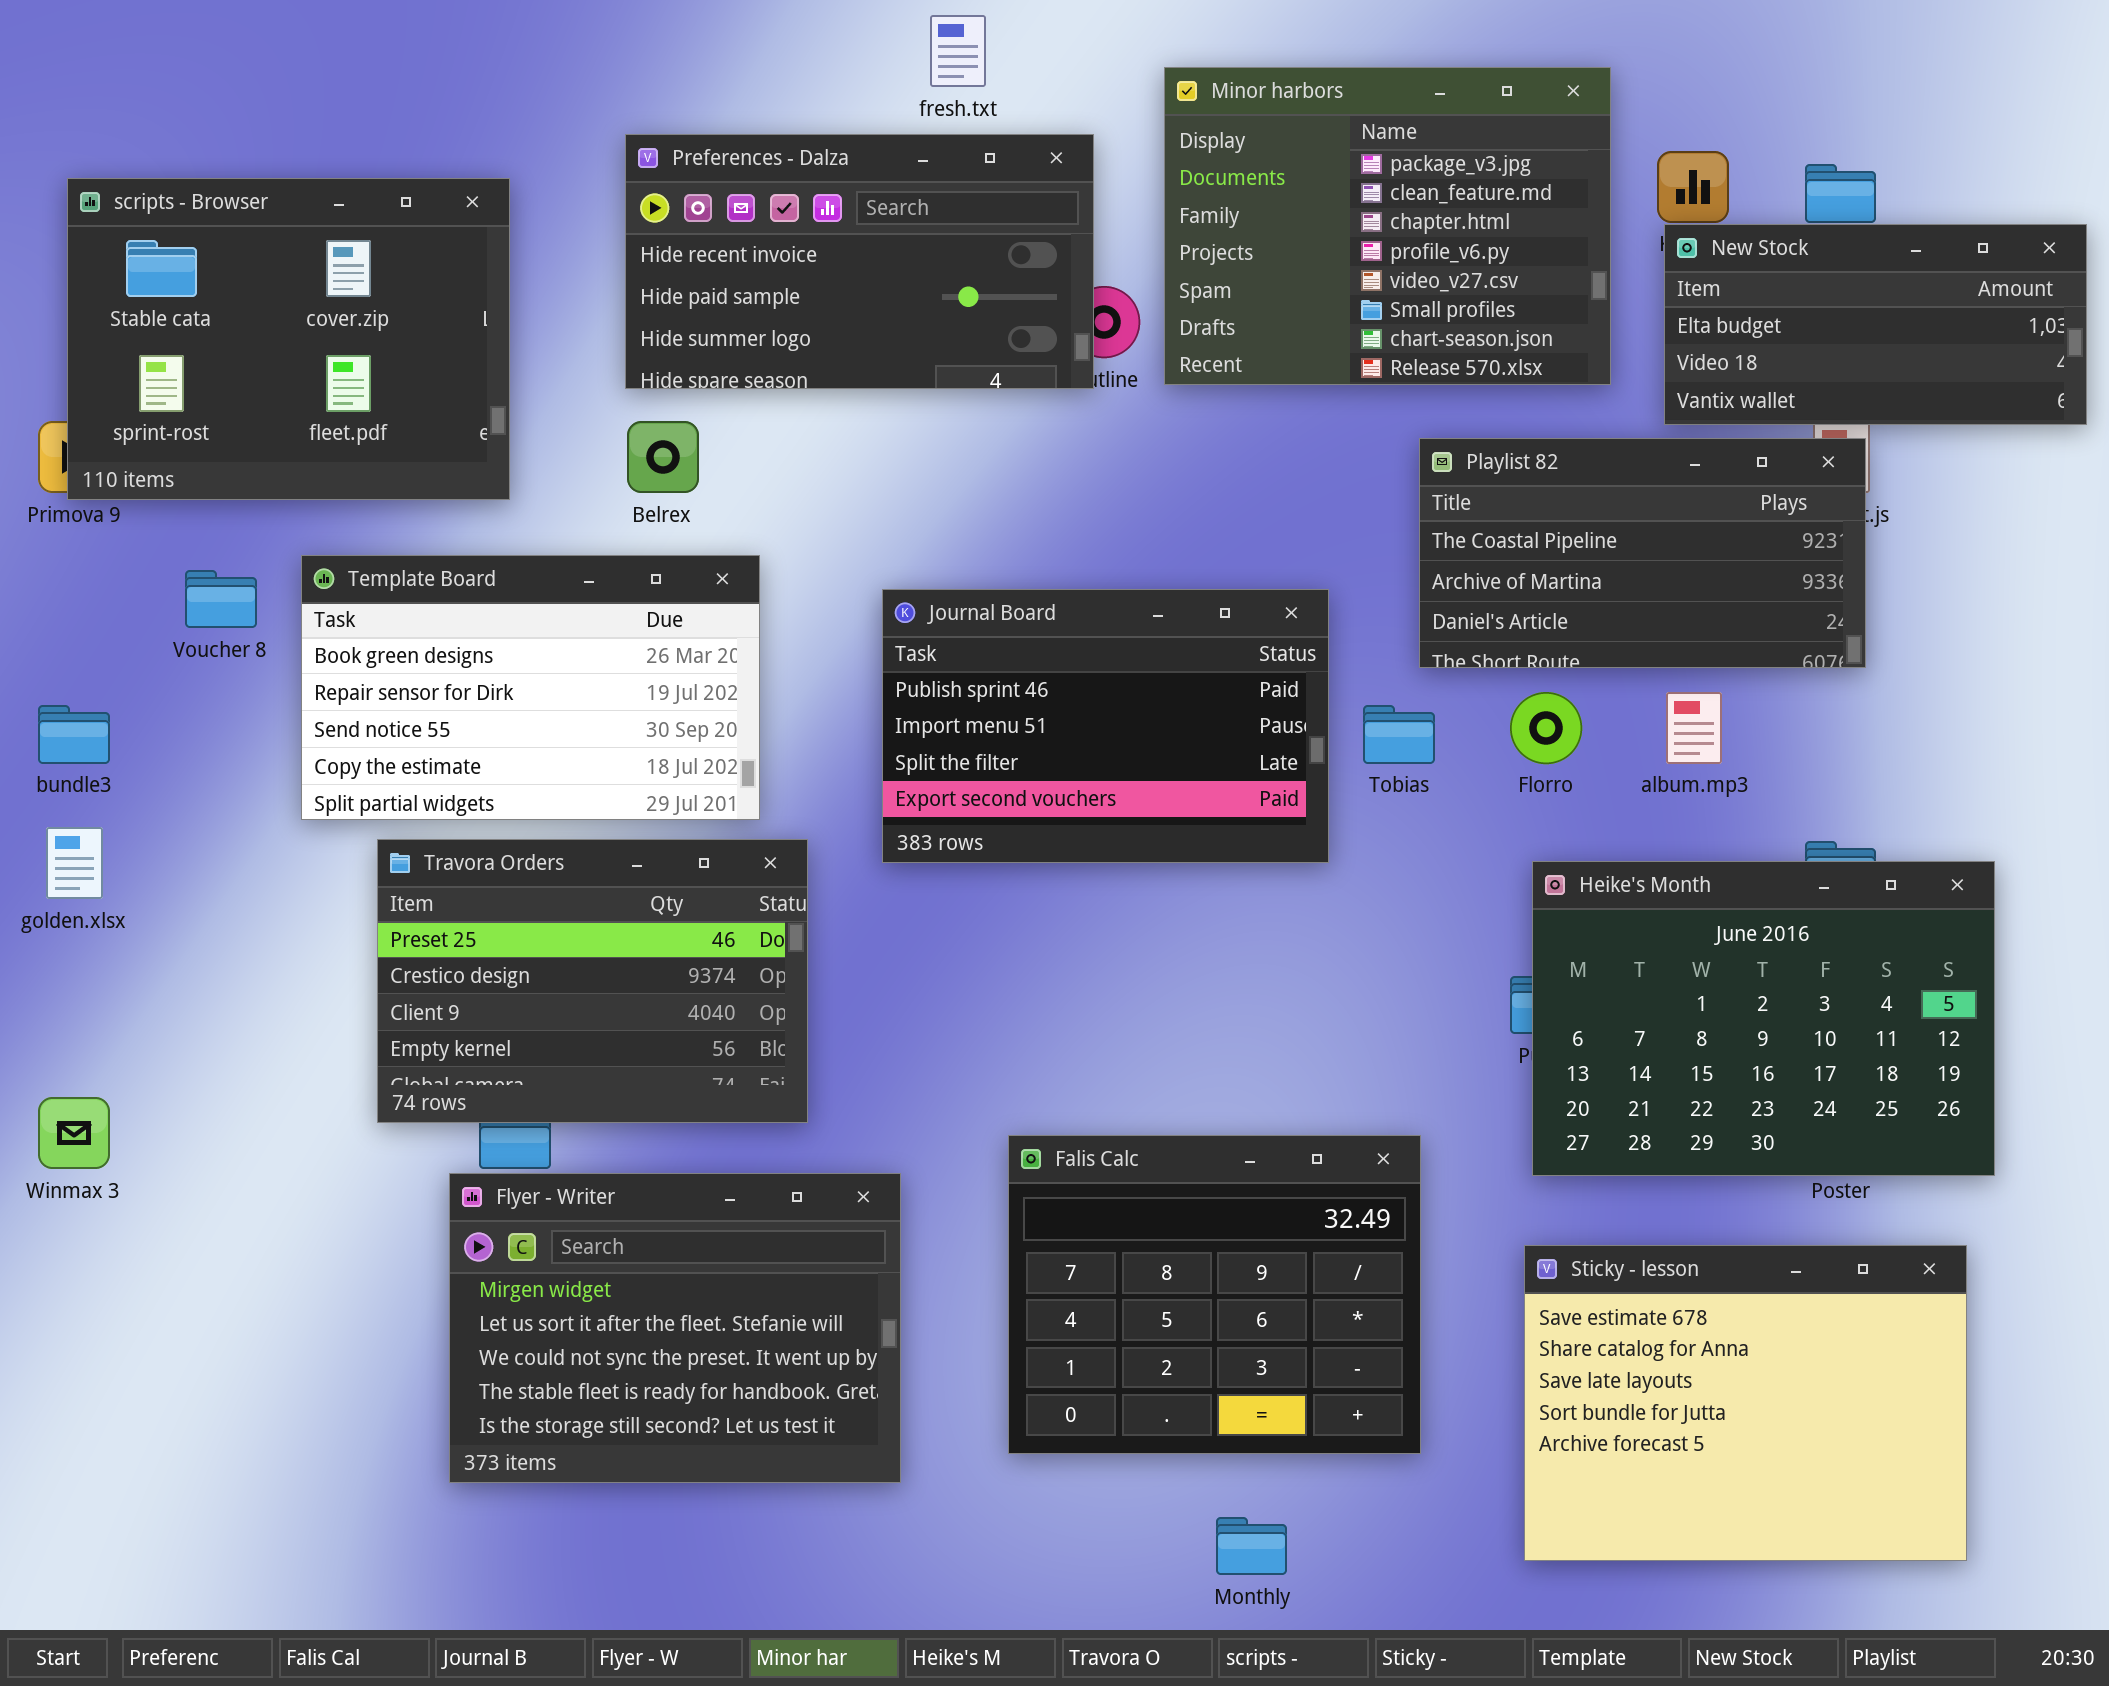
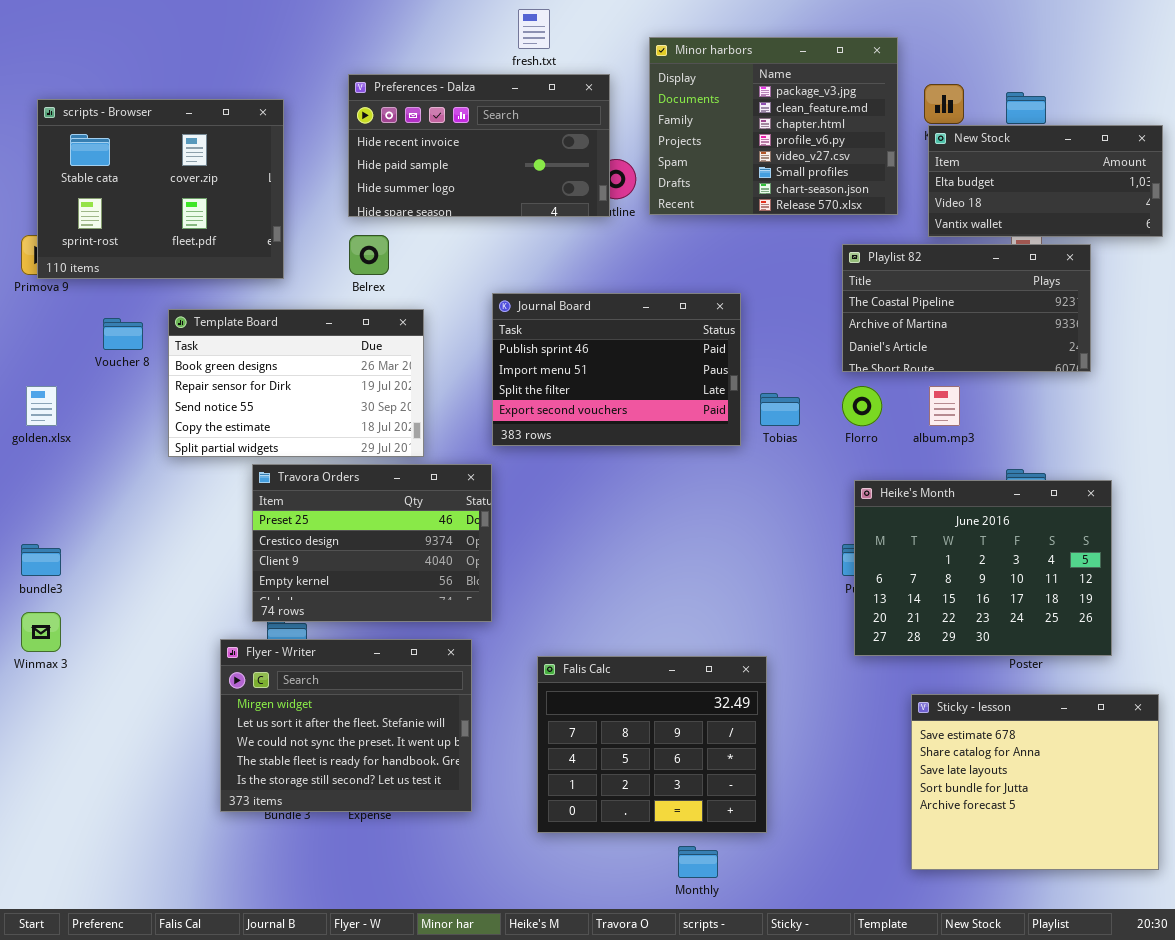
Playlist 82: [1419,438,1866,668] -> [842,244,1091,372], moved
Journal Board: [882,589,1329,863] -> [492,293,741,446], moved
bundle3: [38,705,110,764] -> [21,544,61,576], moved
golden.xlsx: [46,827,103,899] -> [26,386,57,426], moved
Travora Orders: [377,839,808,1123] -> [252,464,492,622], moved
Falis Calc: [1008,1135,1421,1454] -> [537,656,767,833], moved
Flyer - Writer: [449,1173,901,1483] -> [220,639,472,812], moved
Sticky - lesson: [1524,1245,1967,1561] -> [911,694,1159,870], moved

